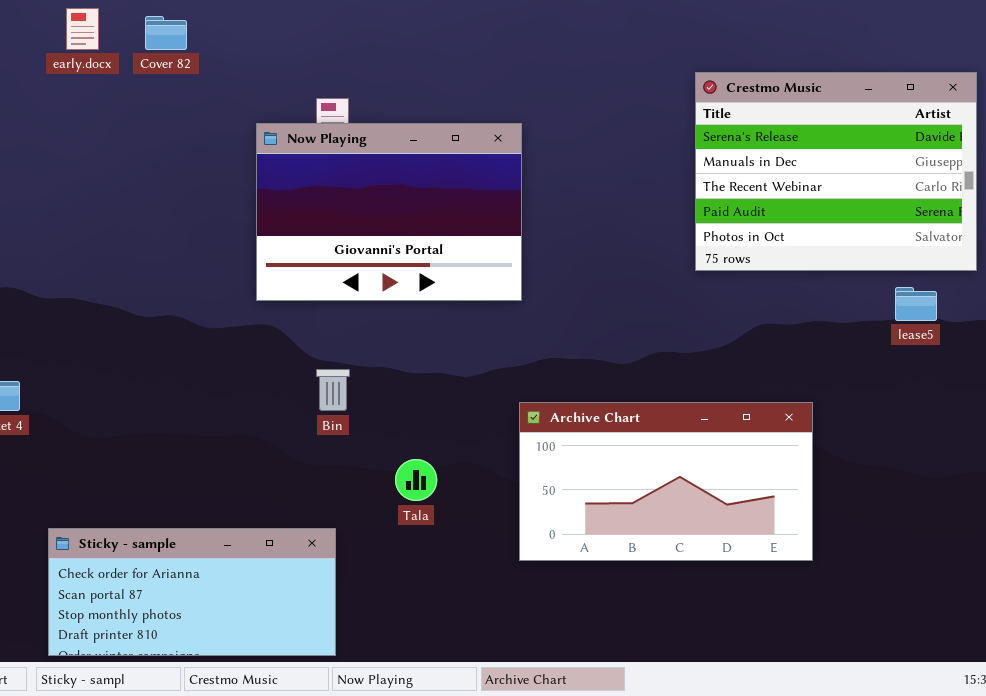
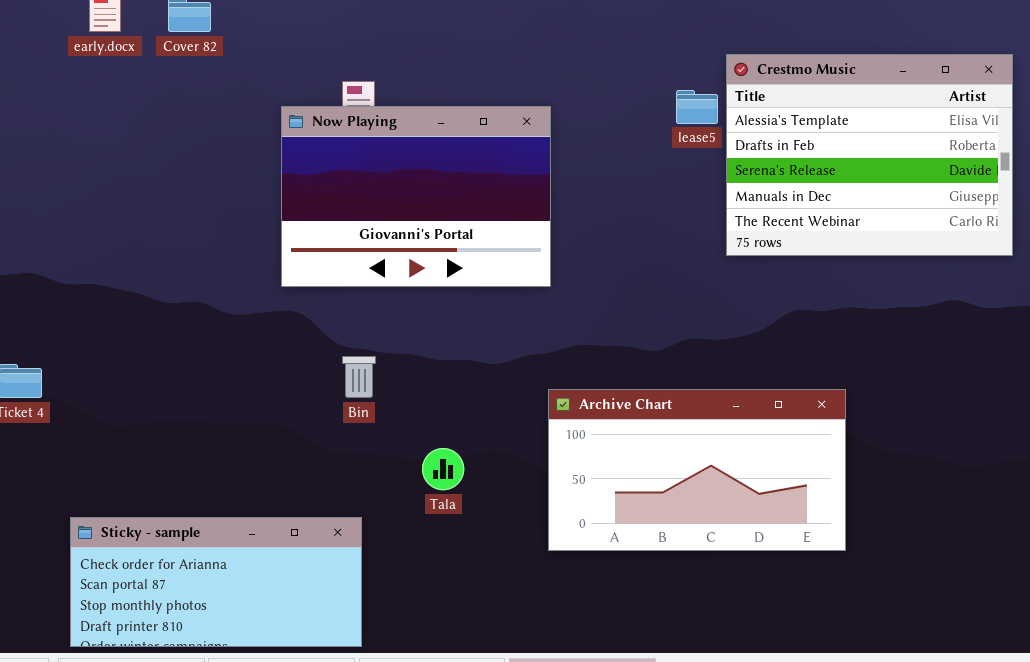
Crestmo Music: [695,72,977,271] -> [726,54,1013,256], scrolled up 2 rows
lease5: [895,287,937,321] -> [676,90,718,124], moved

